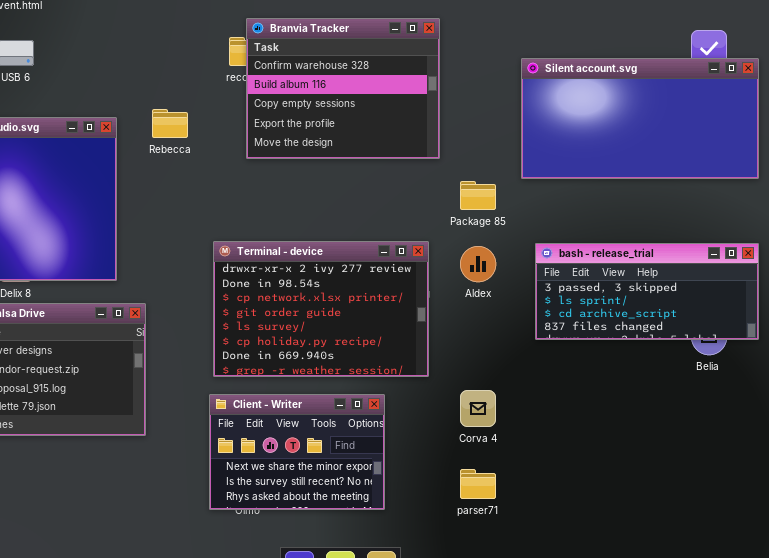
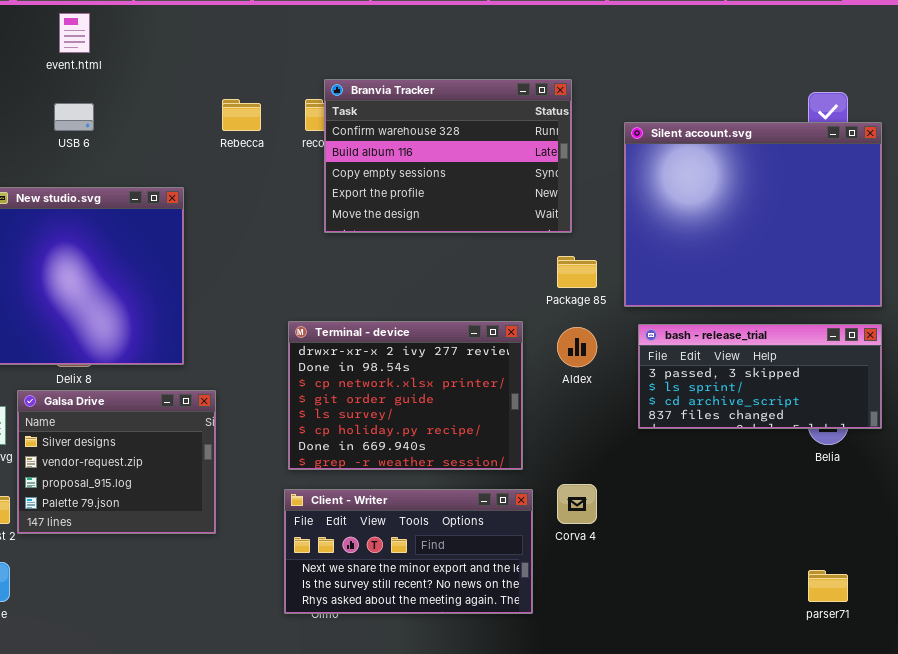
Branvia Tracker: [246,18,440,159] -> [324,79,572,233], resized
Silent account.svg: [521,58,759,179] -> [624,122,882,307], resized
Rebecca: [152,109,188,138] -> [222,99,261,131], moved
Client - Writer: [209,394,385,510] -> [284,489,533,614], resized
parser71: [460,469,496,499] -> [808,570,848,602], moved

